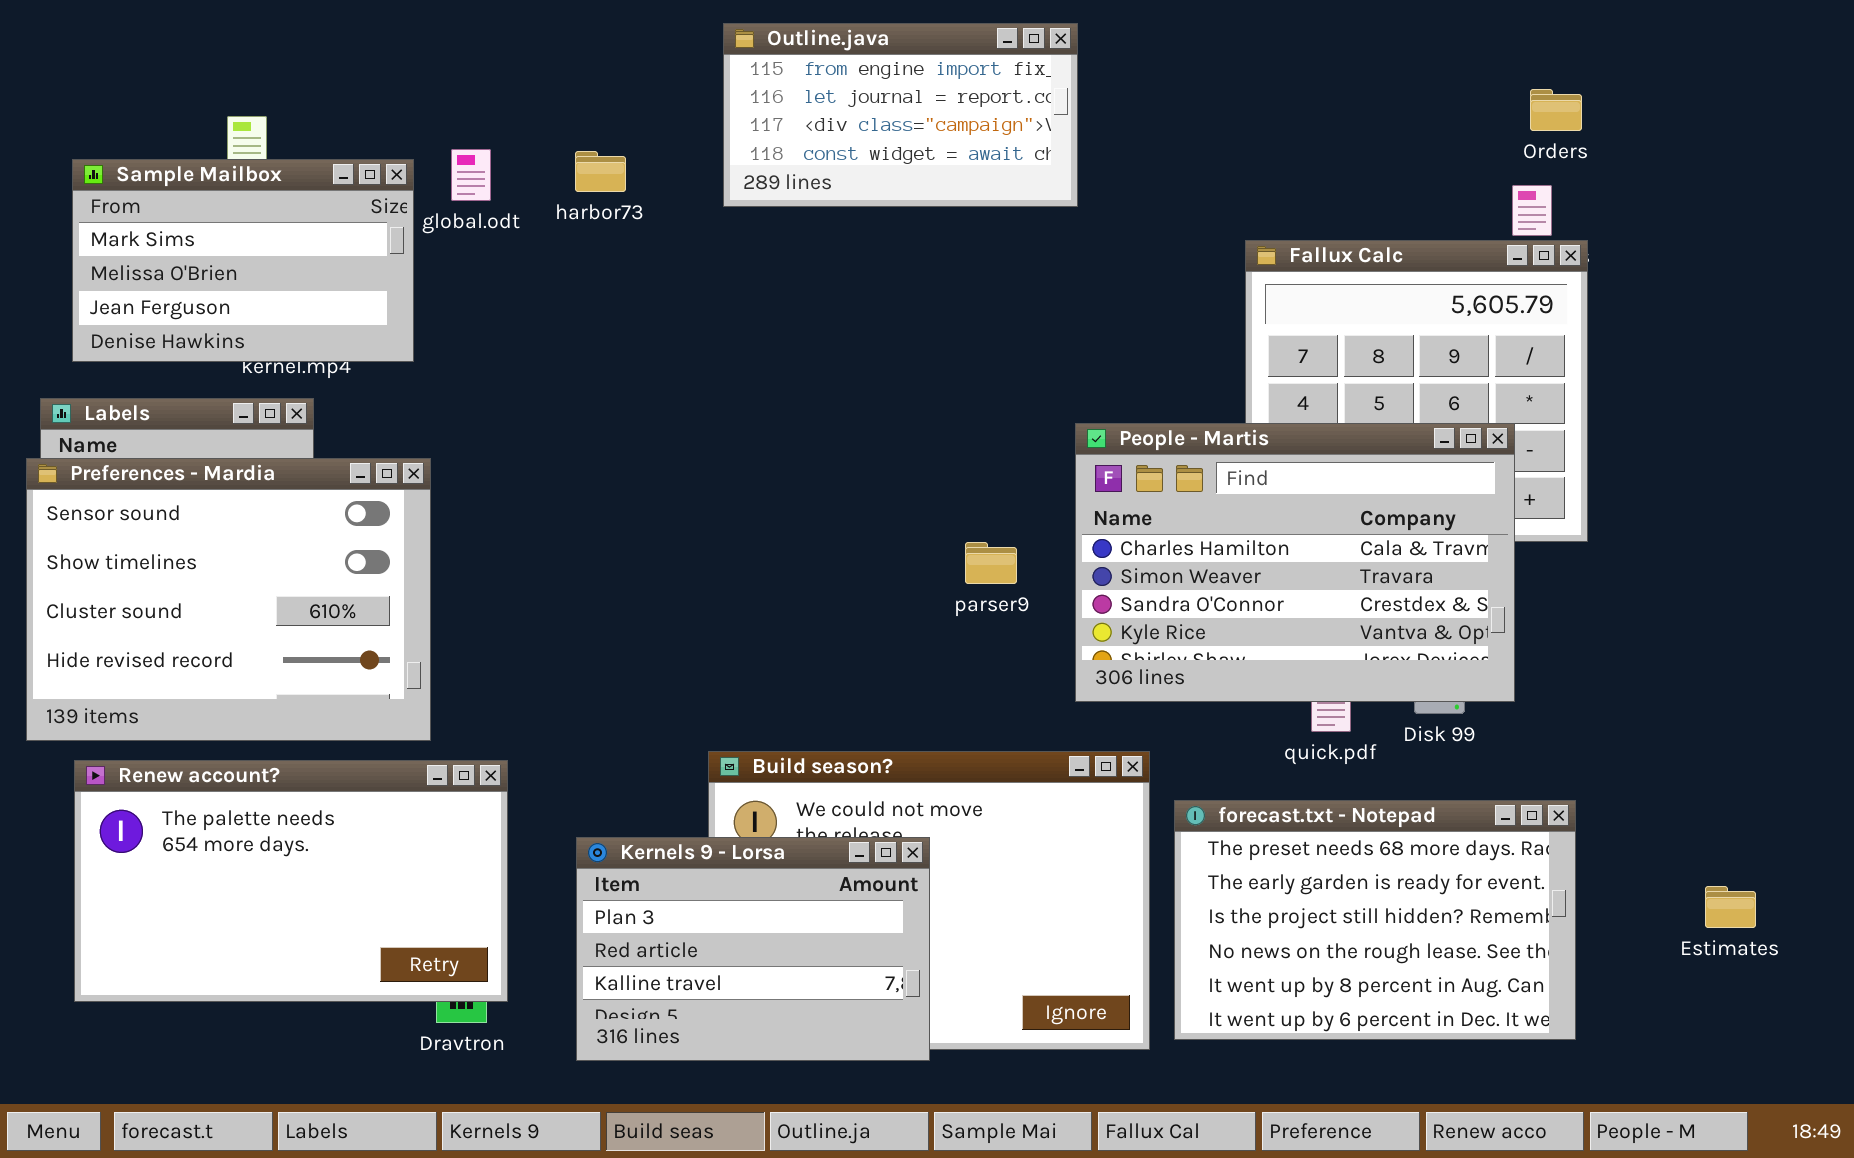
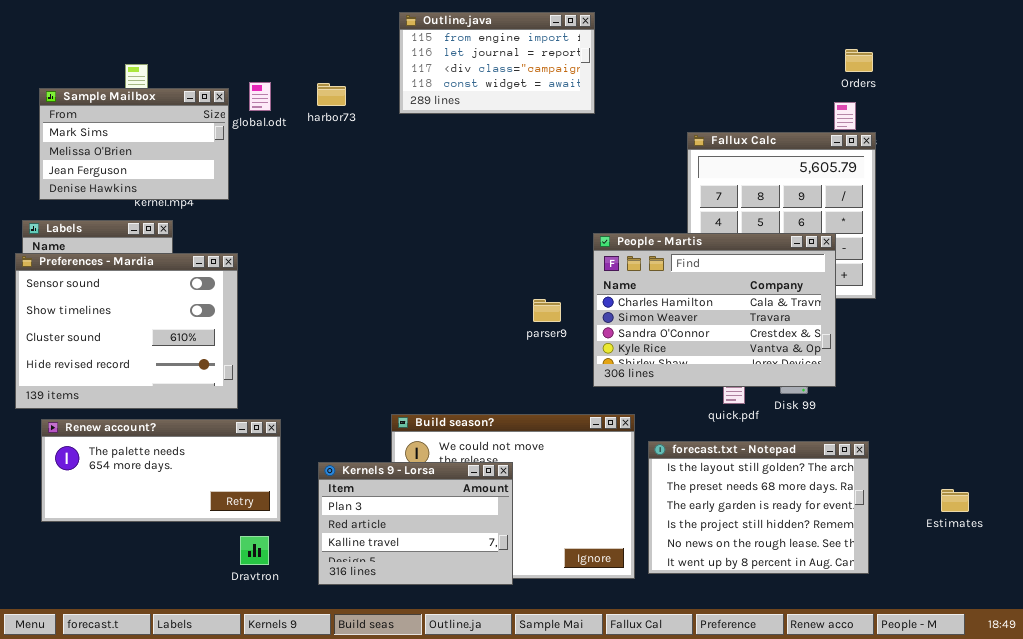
Renew account?: [74,760,508,1002] -> [41,419,281,522], resized
forecast.txt - Notepad: [1174,800,1576,1040] -> [648,441,869,574], scrolled up 1 row

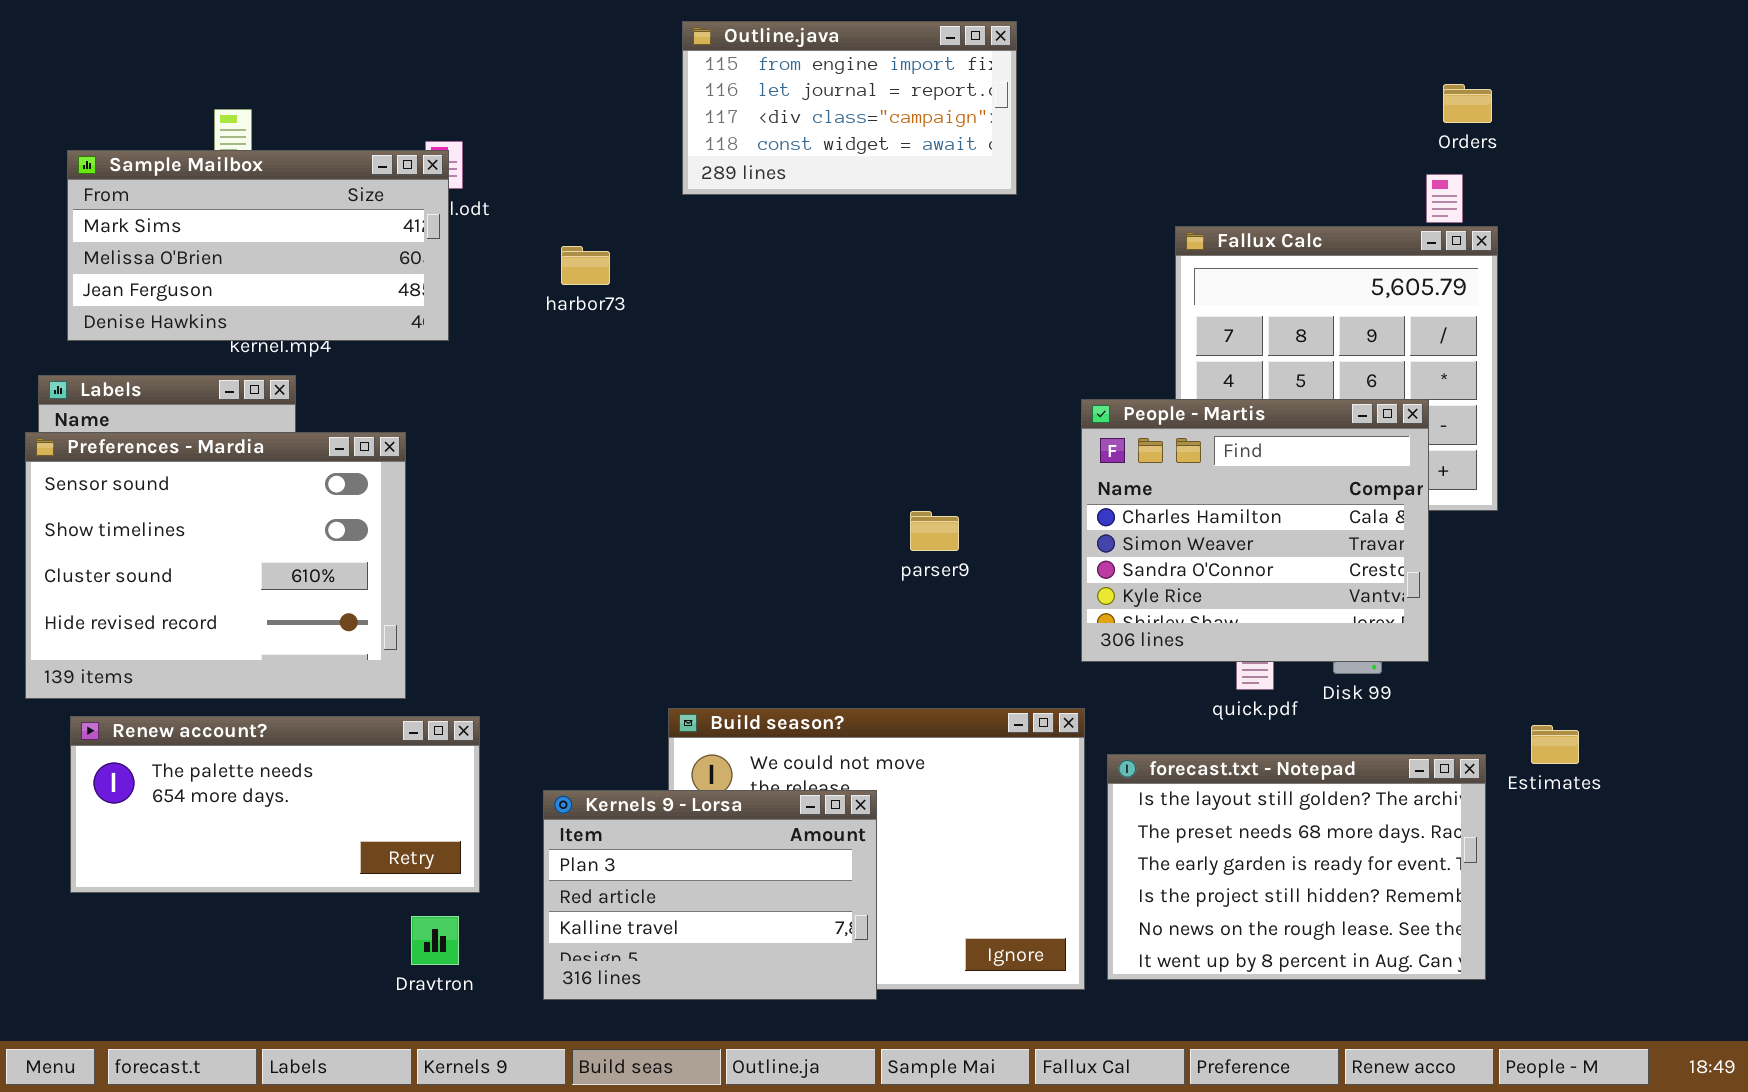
harbor73: [317,83,346,106] -> [561,246,610,285], moved
Sample Mailbox: [39,88,229,200] -> [67,150,449,341], resized
People - Martis: [593,233,836,387] -> [1081,399,1429,662], resized
Estimates: [941,489,969,512] -> [1531,725,1579,764], moved

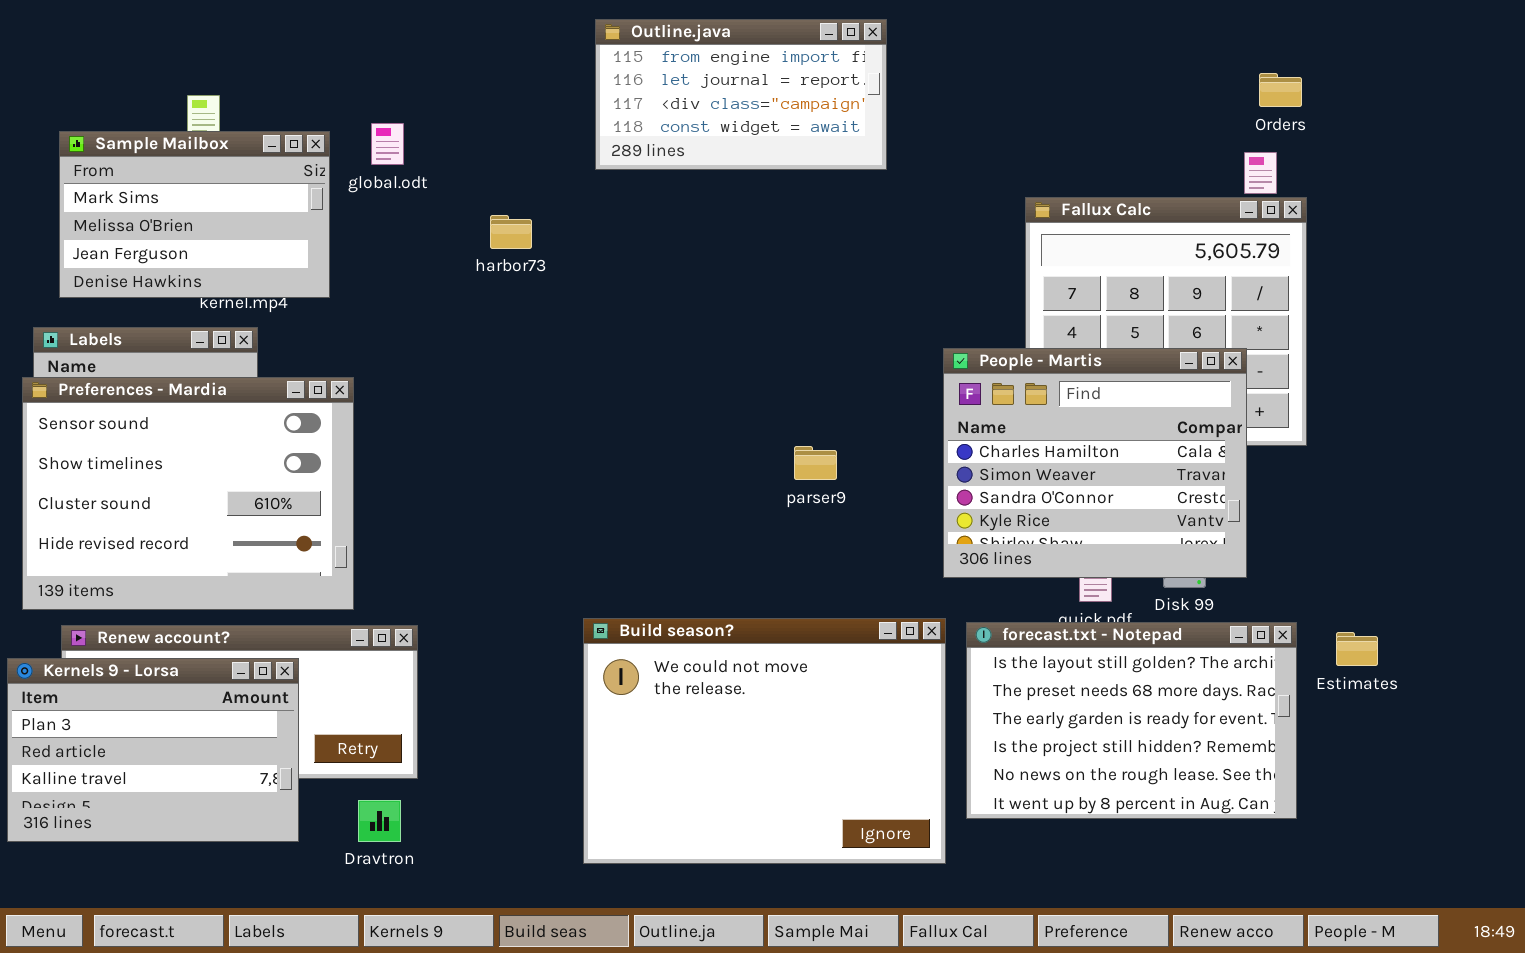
Sample Mailbox: [67,150,449,341] -> [59,131,330,298], resized
forecast.txt - Notepad: [1107,754,1486,980] -> [966,622,1297,819], moved
Kernels 9 - Lorsa: [543,790,877,1000] -> [7,658,299,842], moved

